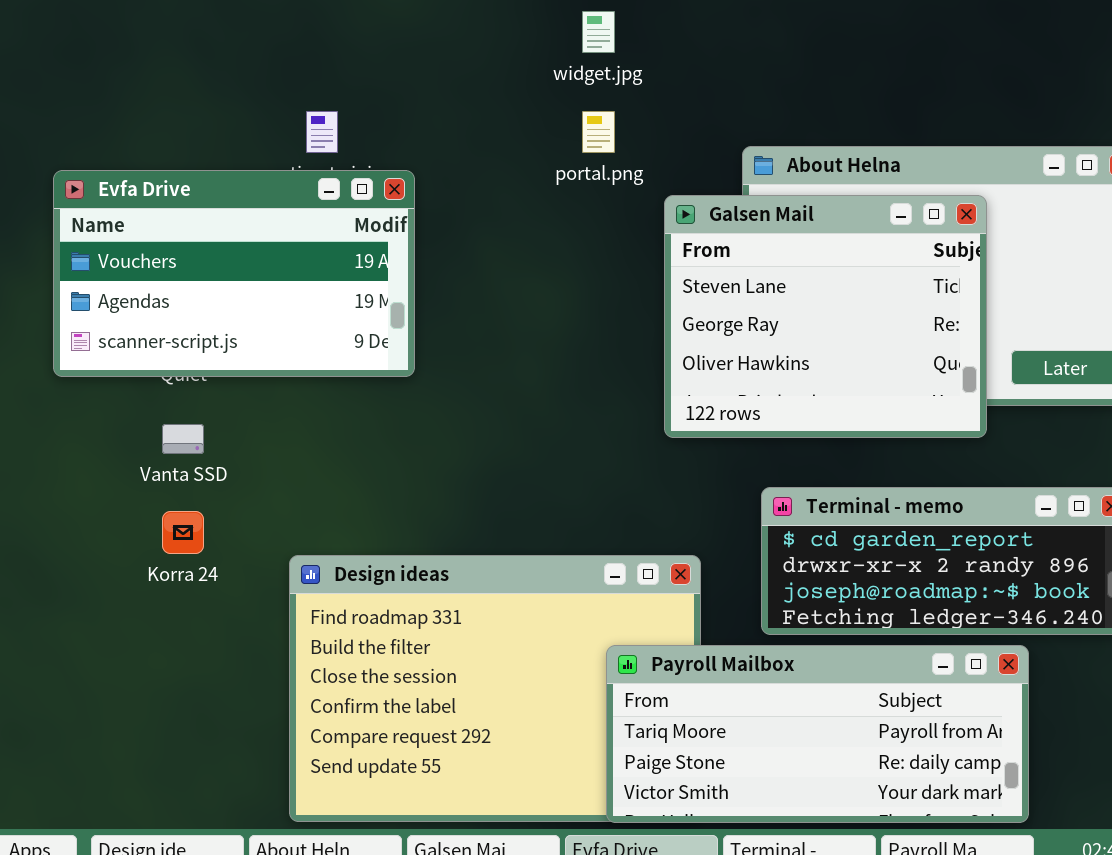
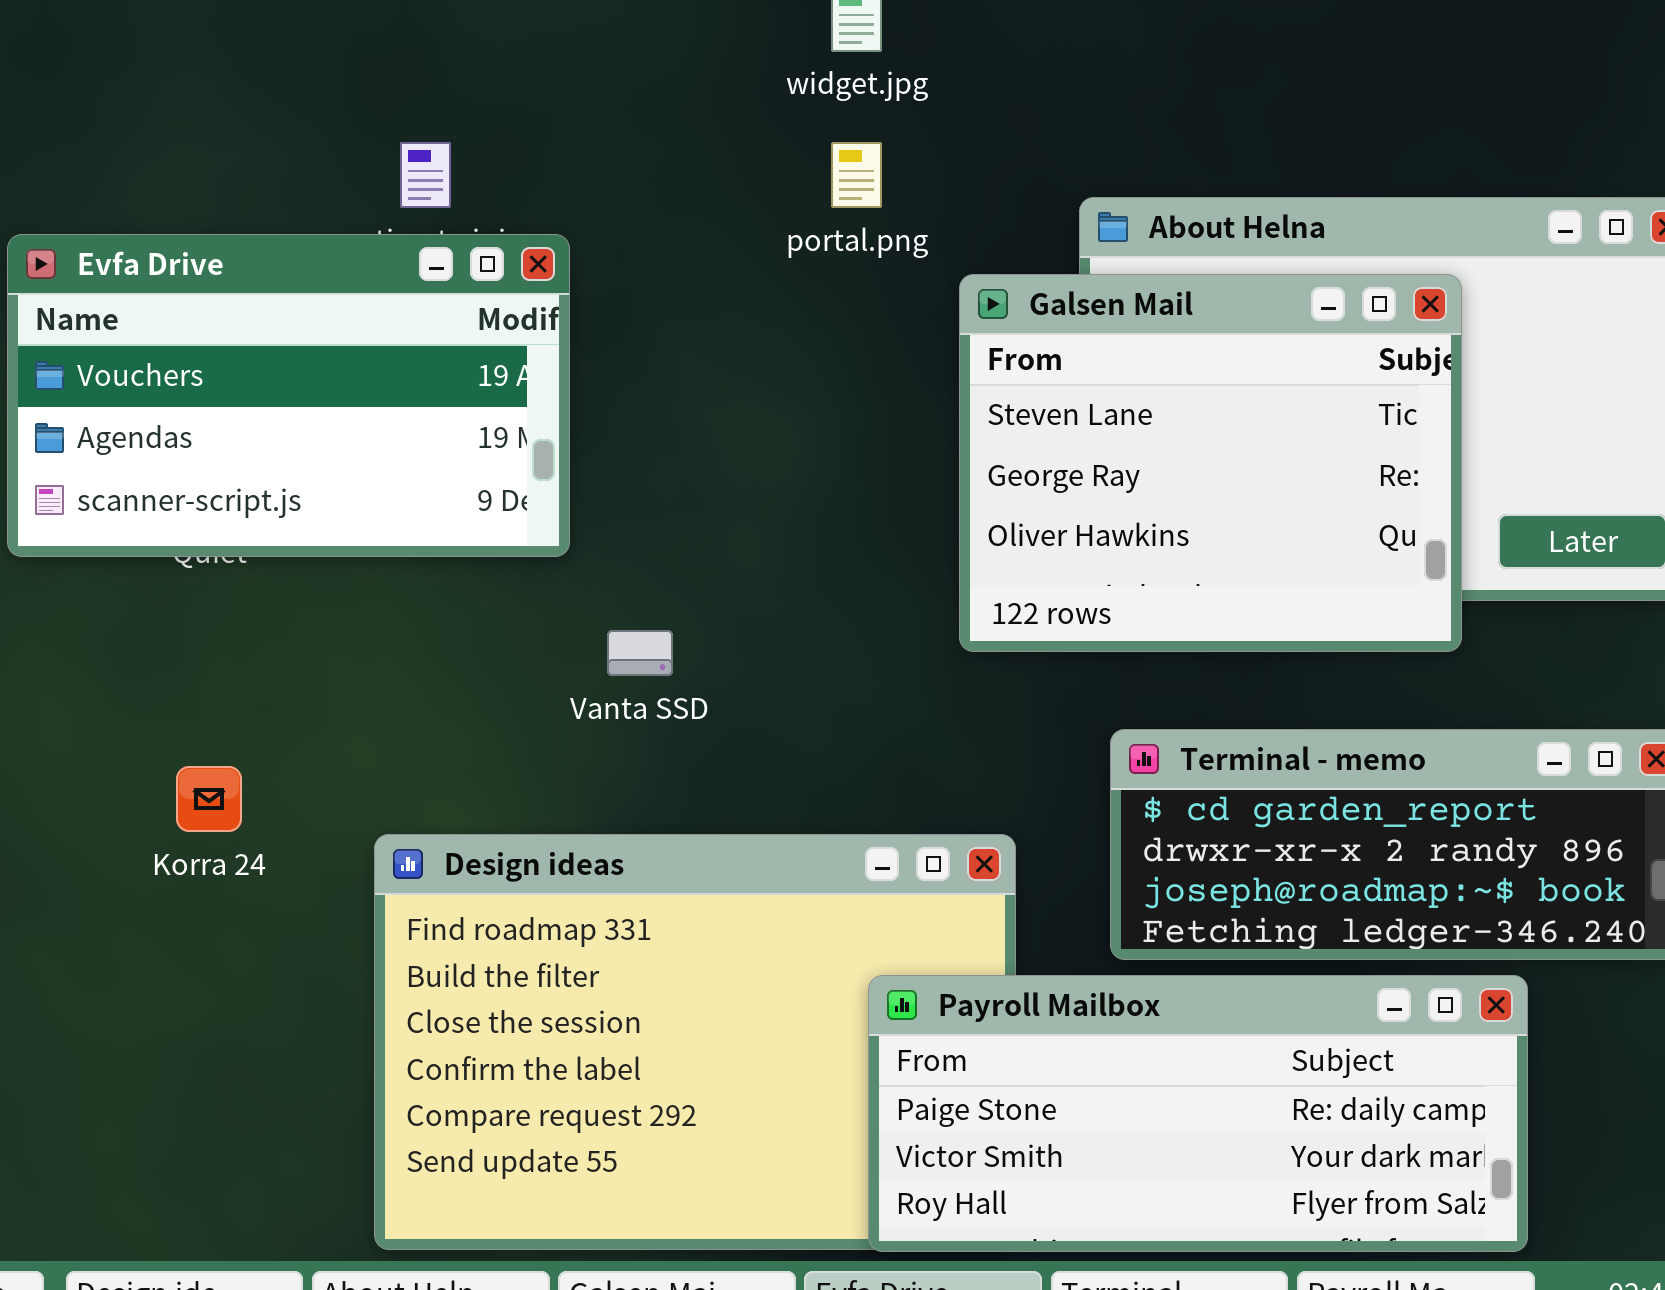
Vanta SSD: [162,424,204,454] -> [607,630,673,676], moved
Payroll Mailbox: [606,645,1029,823] -> [868,975,1528,1252], scrolled down 1 row

